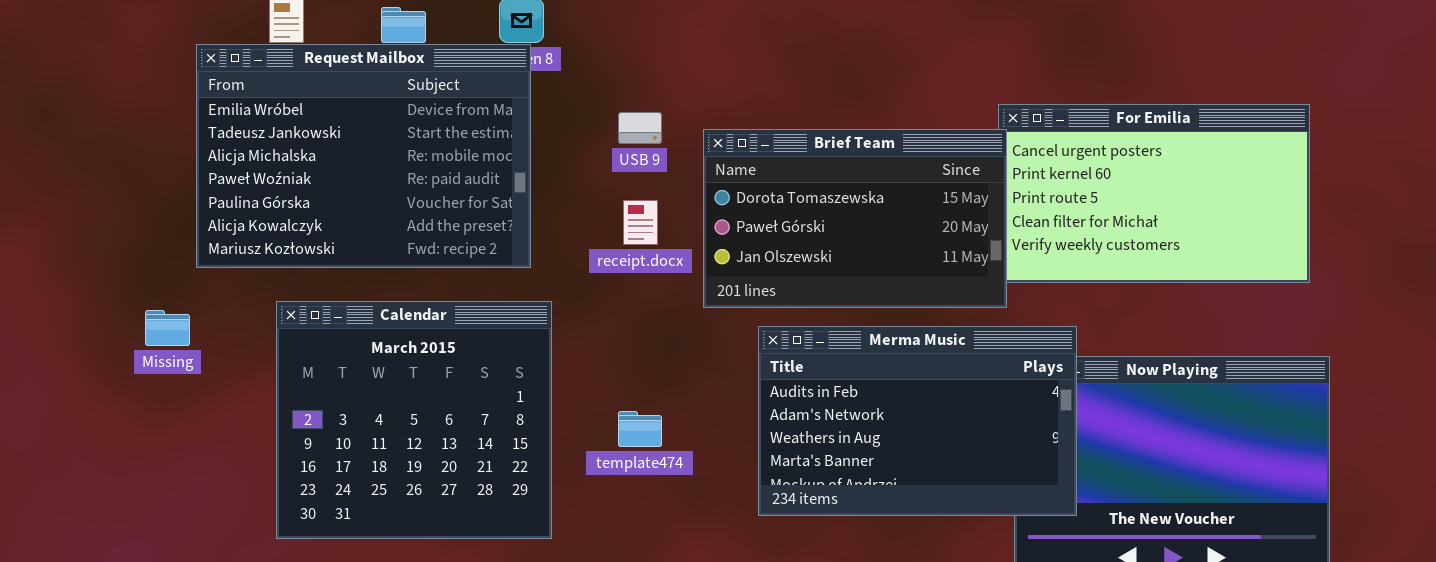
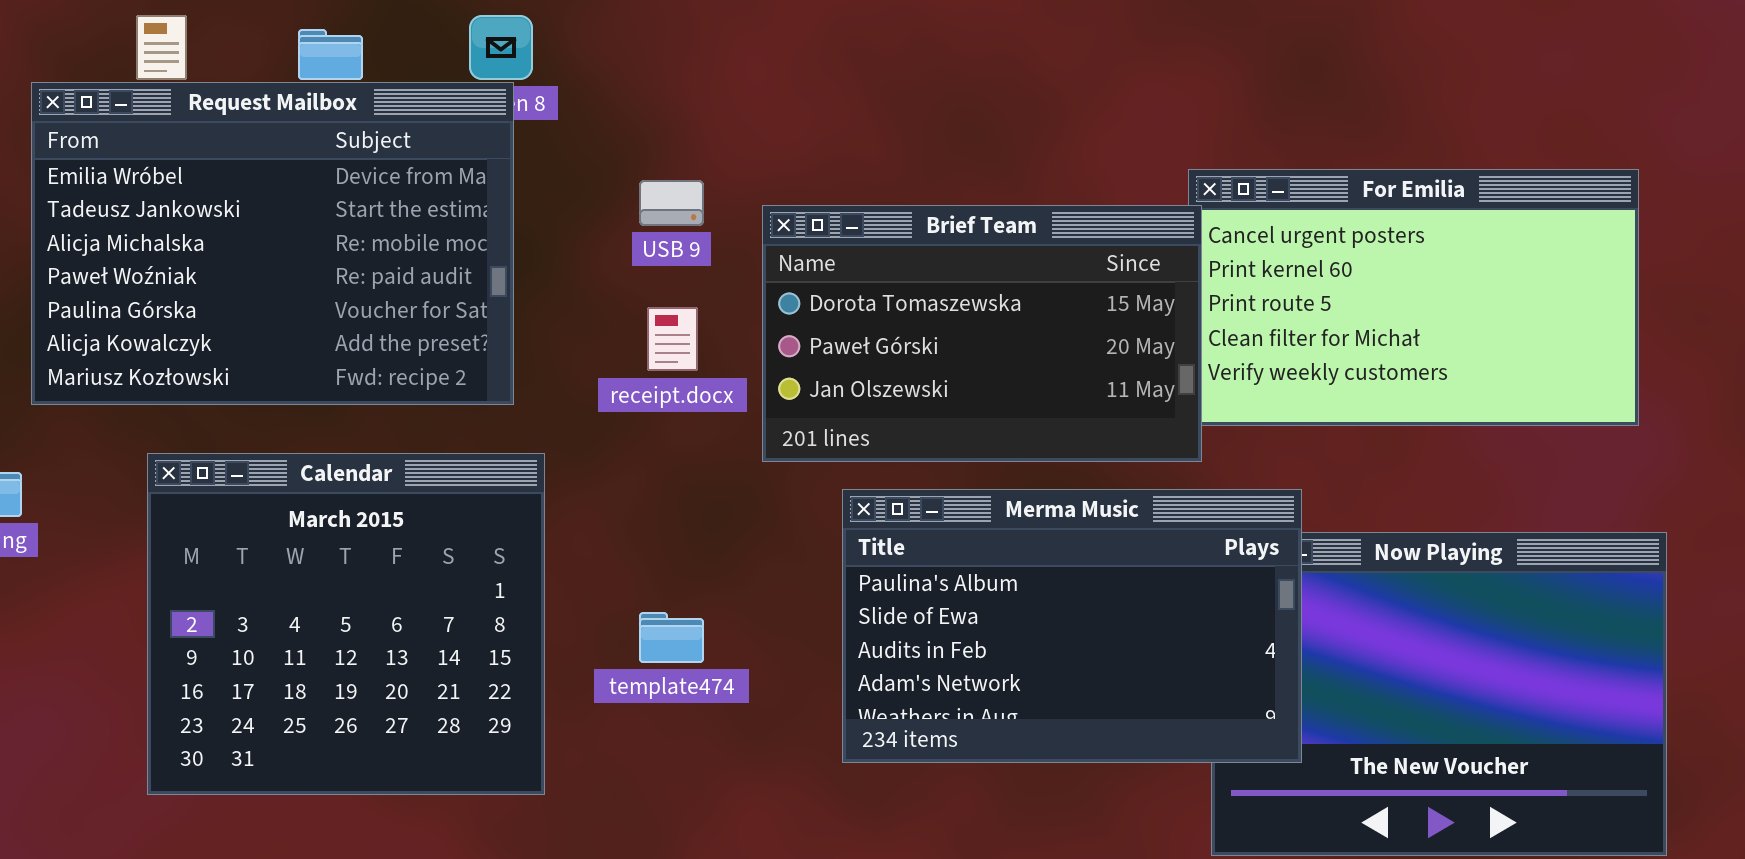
Merma Music: [758,326,1077,516] -> [842,489,1302,763], scrolled up 2 rows

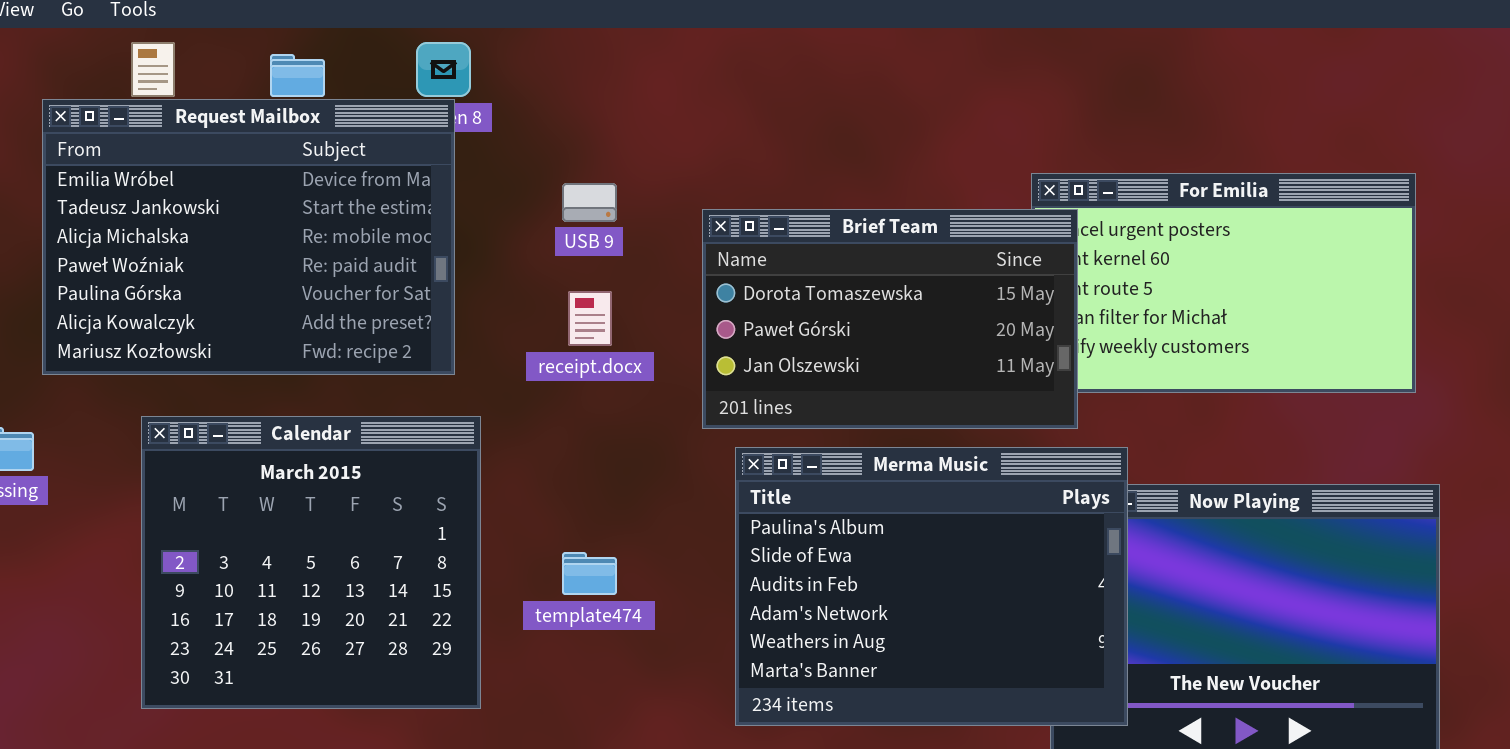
Brief Team: [762,205,1202,462] -> [702,209,1078,429], moved
Merma Music: [842,489,1302,763] -> [735,447,1128,726], resized

